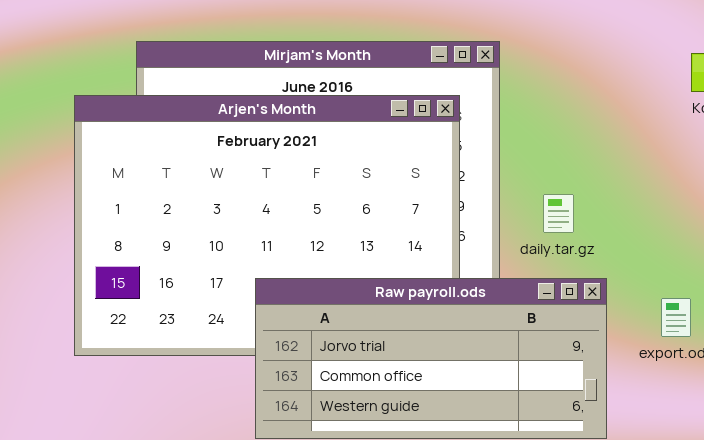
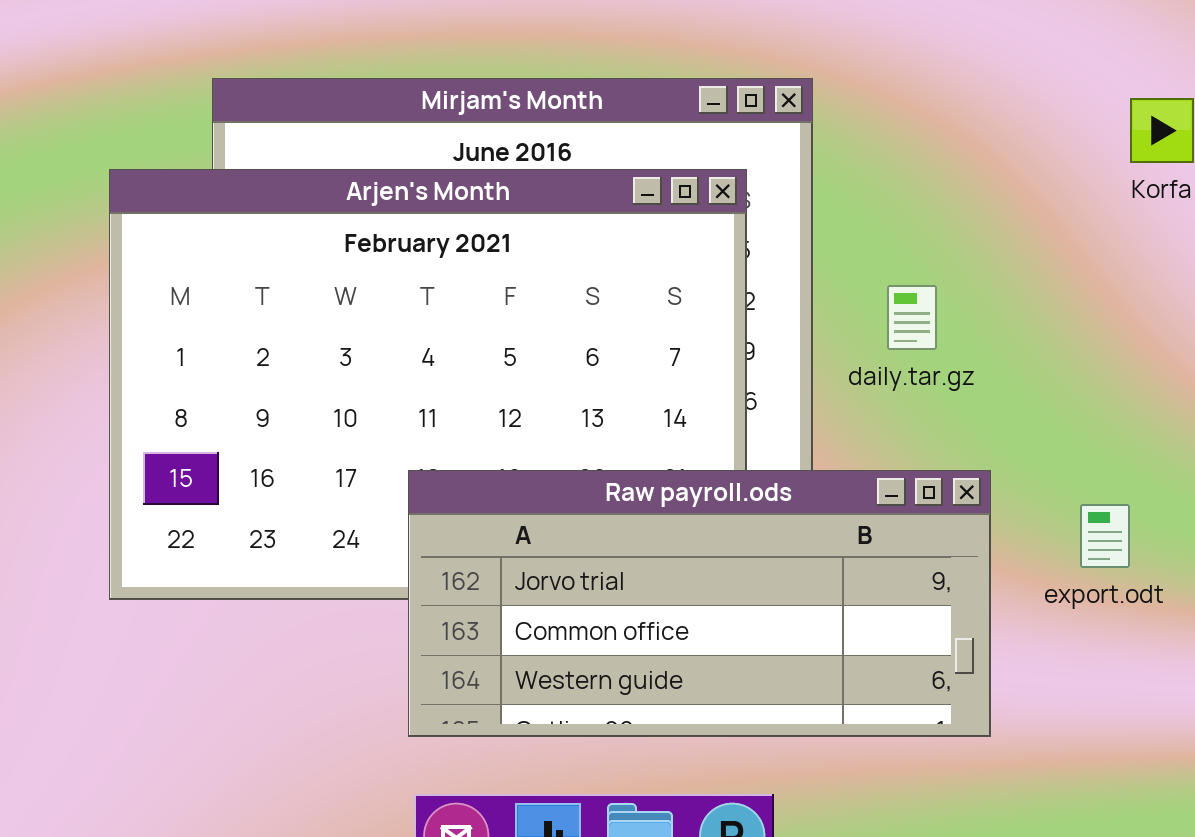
daily.tar.gz: [543,194,574,233] -> [887,285,937,350], moved

